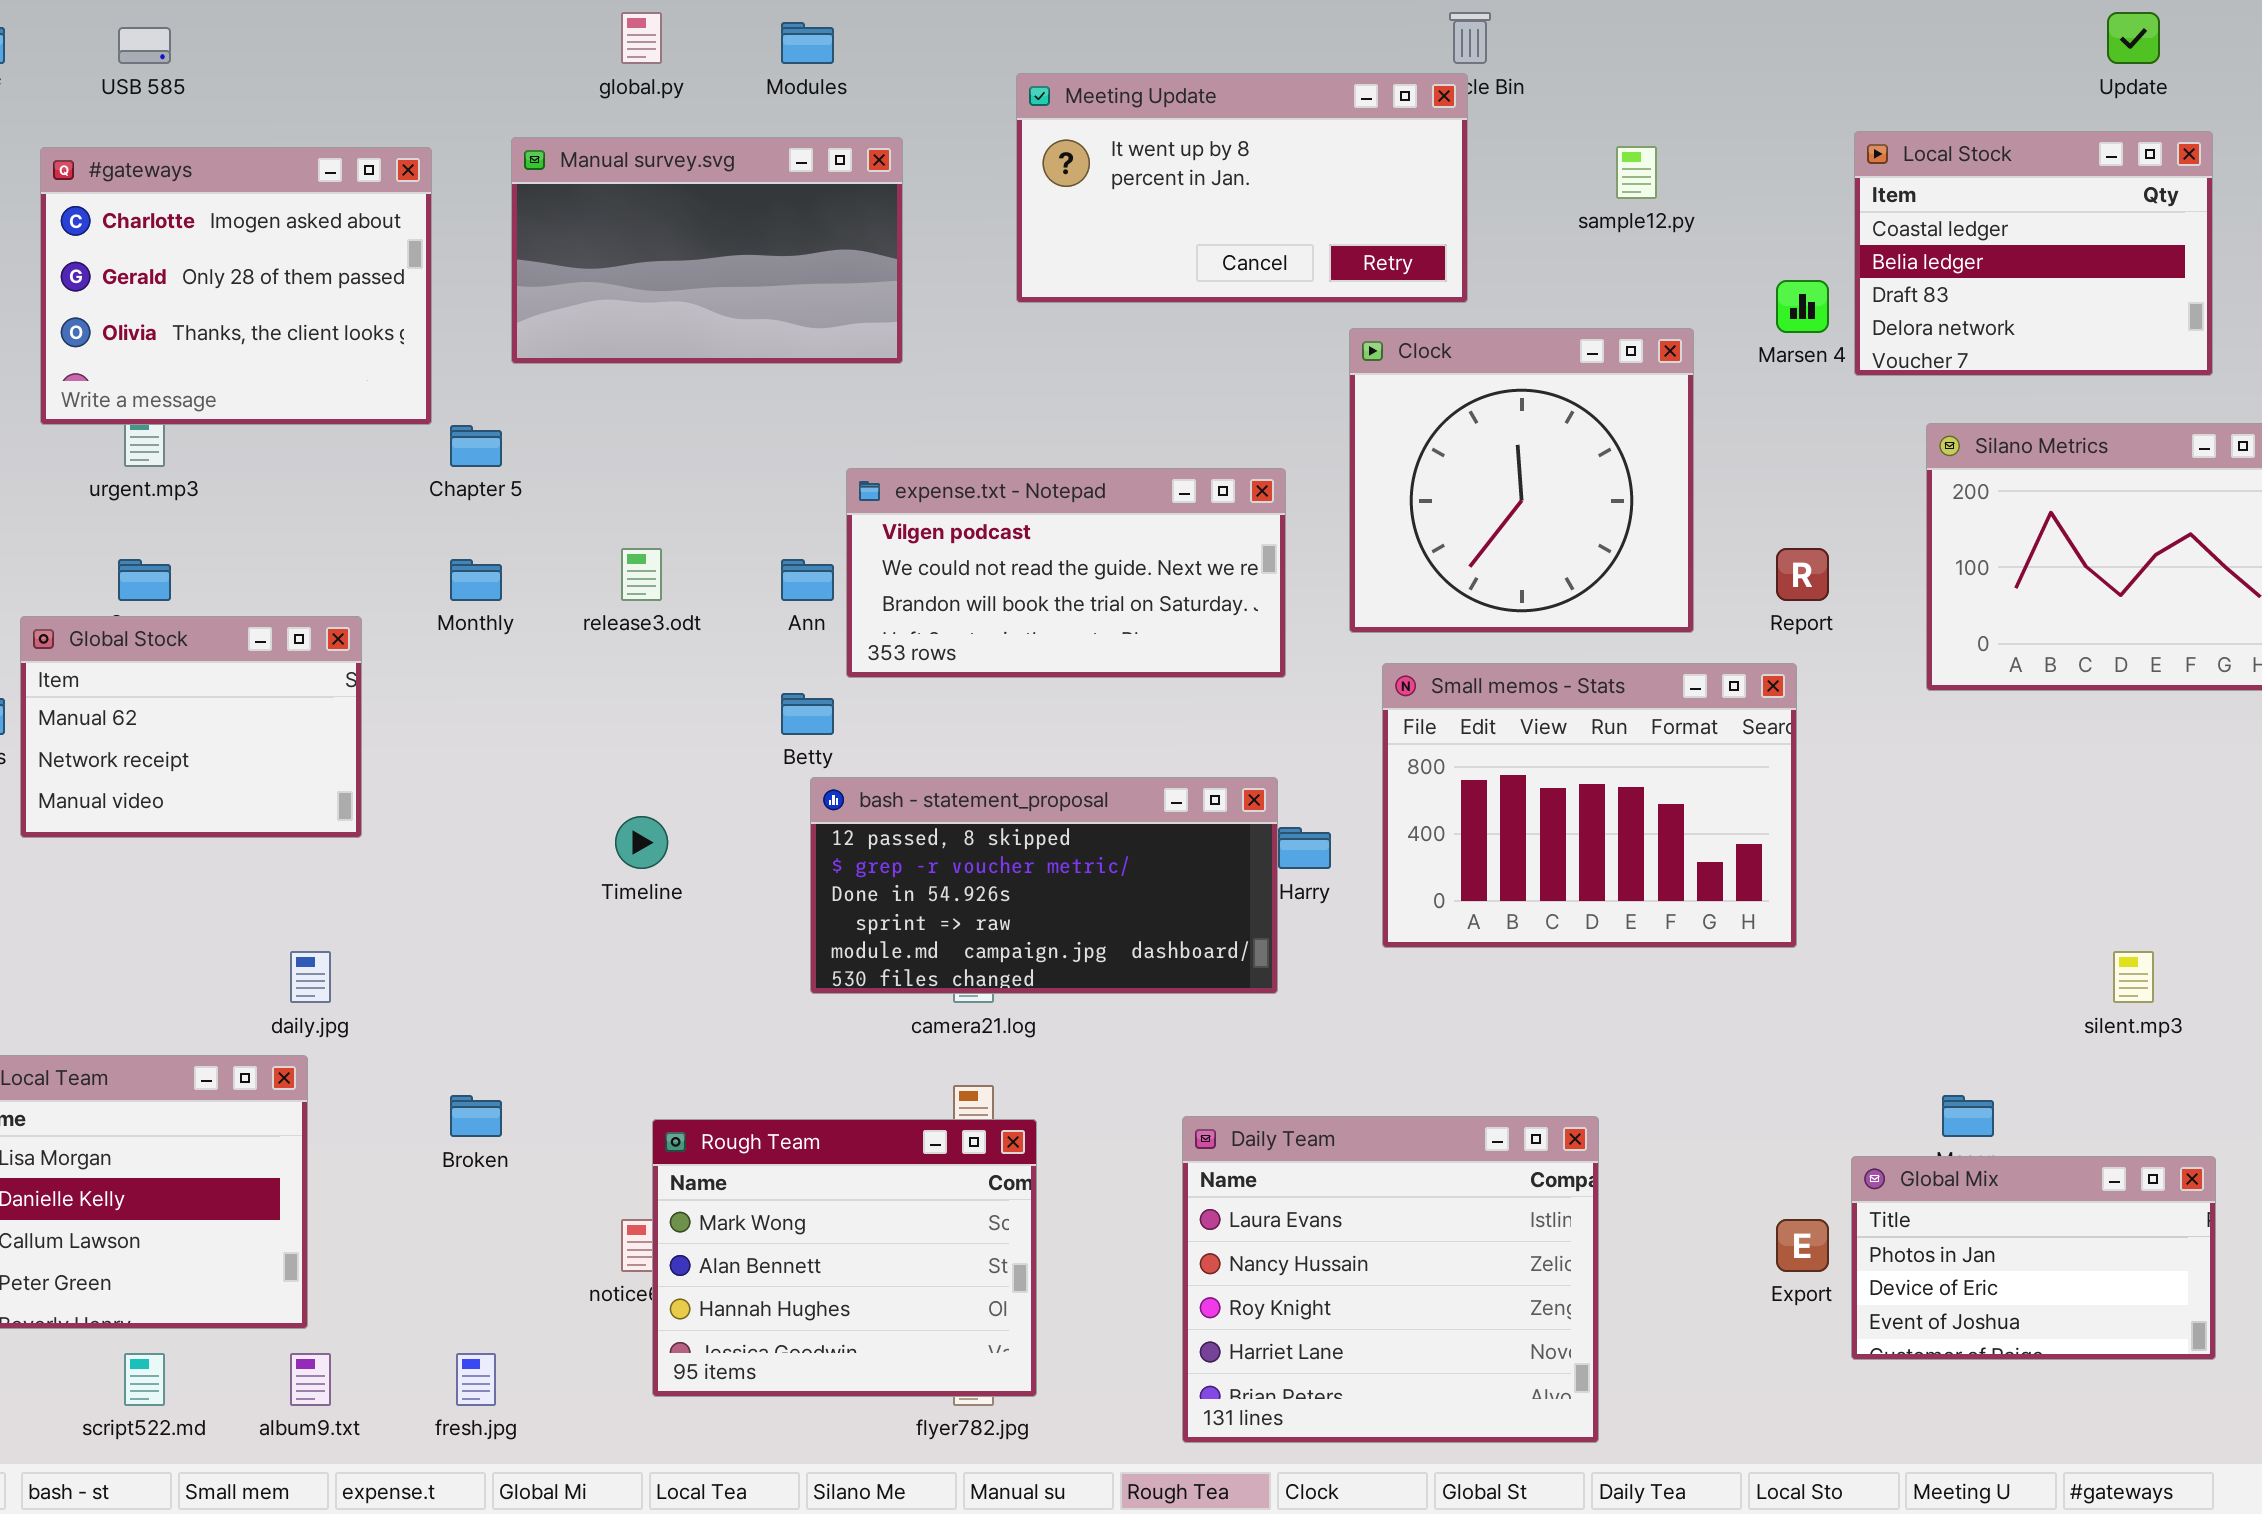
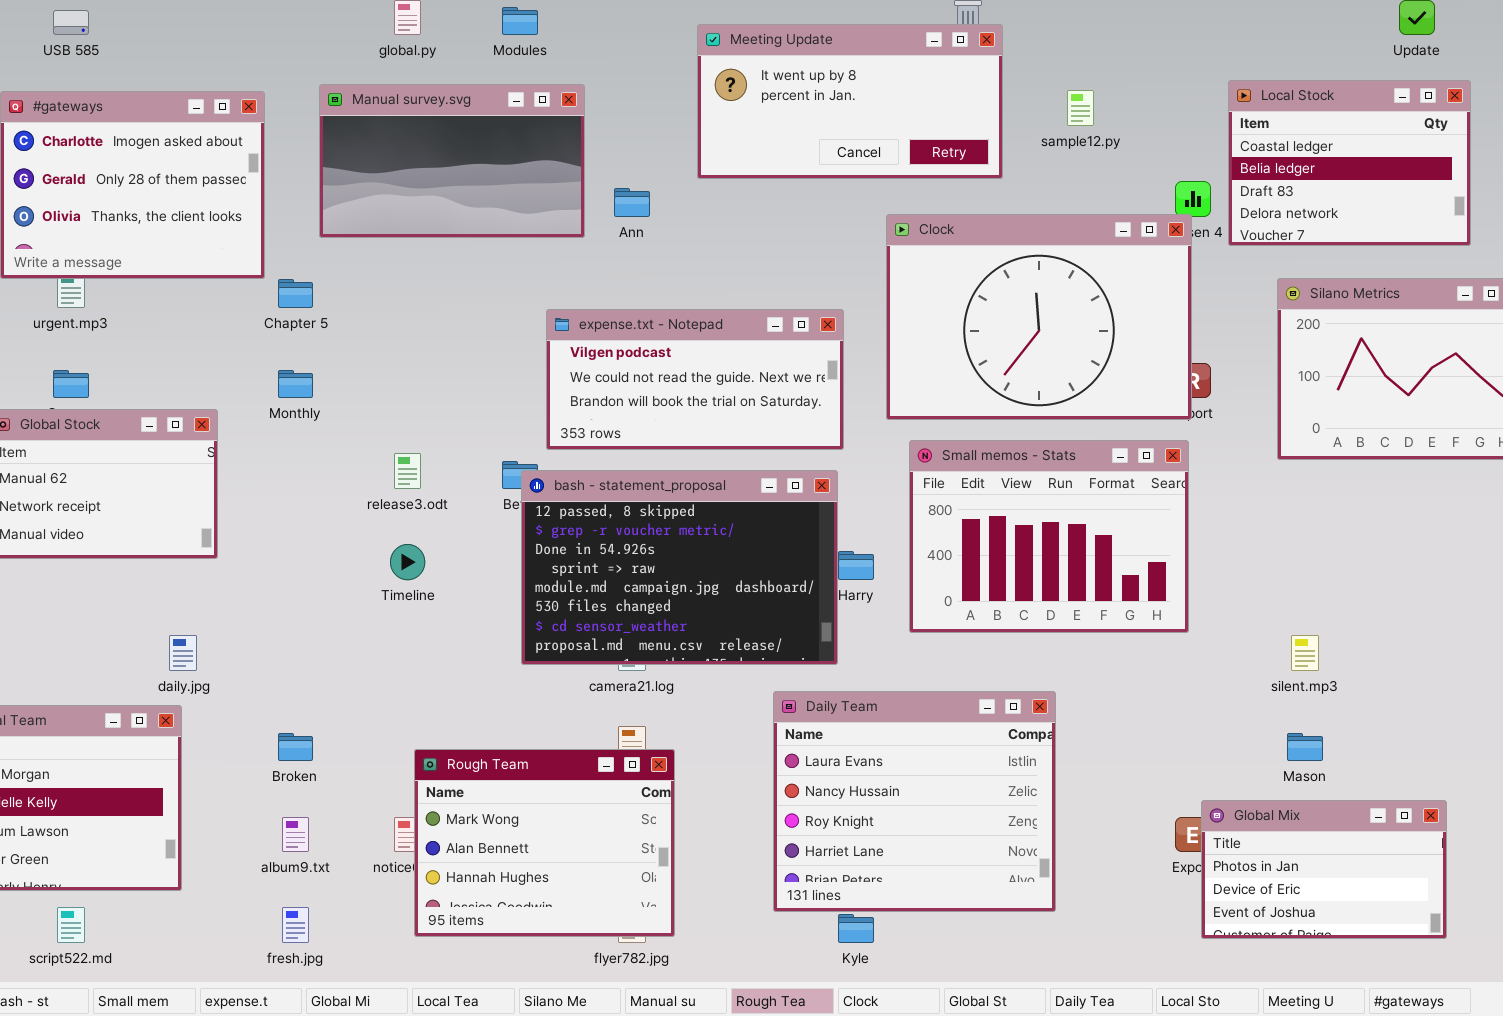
Meeting Update: [1016,73,1468,303] -> [697,24,1003,179], moved
Clock: [1349,328,1694,633] -> [886,214,1192,420], resized
release3.odt: [621,548,662,601] -> [394,453,421,489], moved
Ann: [781,559,834,601] -> [614,188,650,217], moved
bash - statement_proposal: [810,777,1278,994] -> [521,470,838,665], resized
silent.mp3: [2113,951,2154,1003] -> [1291,635,1319,671], moved
Daily Team: [1182,1116,1599,1443] -> [773,691,1056,912], moved
Global Mix: [1851,1156,2216,1360] -> [1201,800,1447,939], moved
album9.txt: [290,1353,331,1406] -> [282,817,309,852], moved

